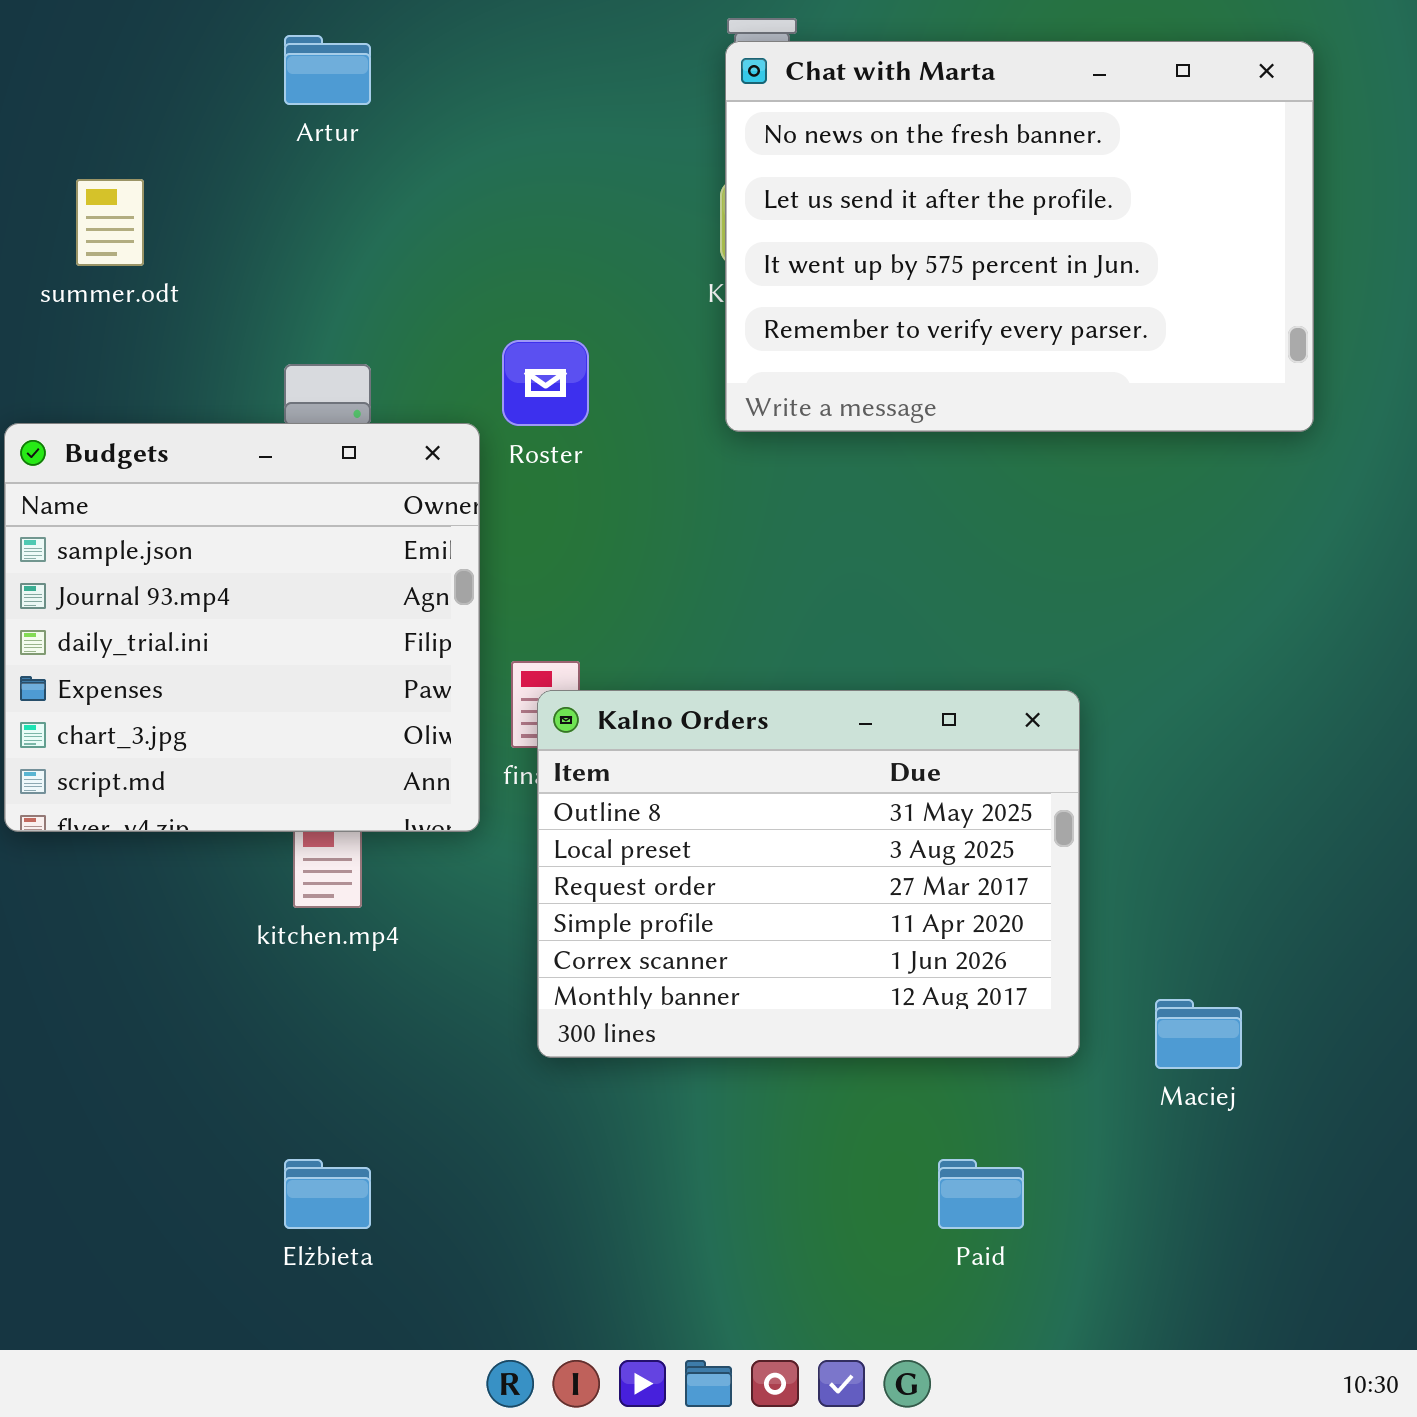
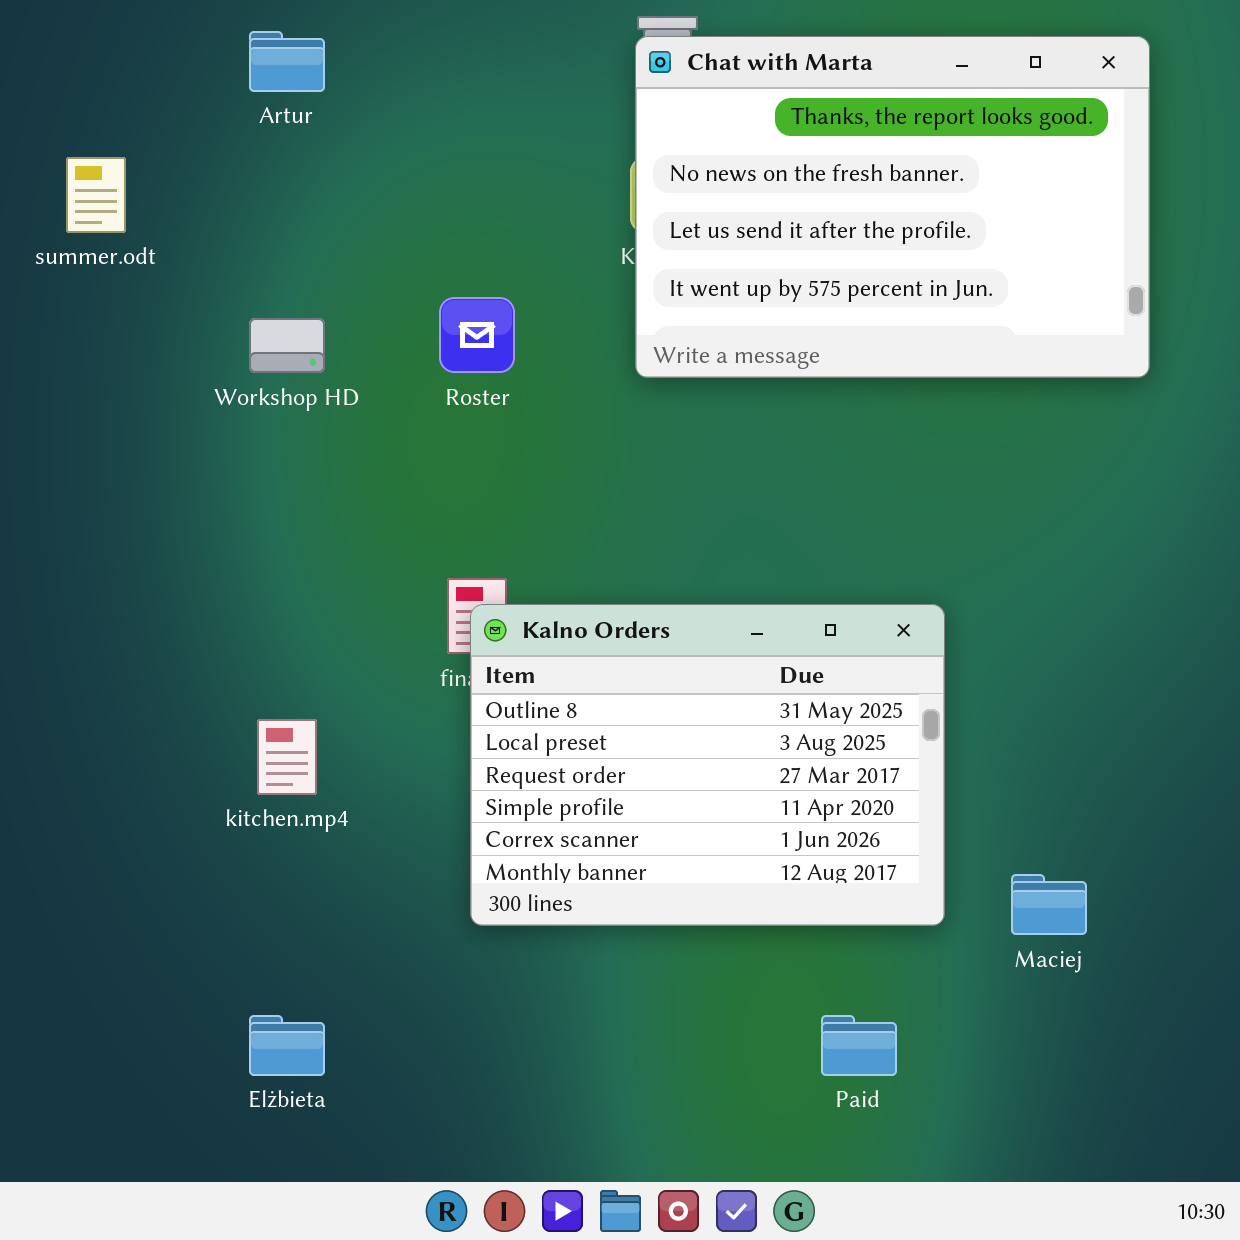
Chat with Marta: [725,41,1314,432] -> [635,36,1150,378], scrolled up 1 row
Budgets: [4,423,480,832] -> none, closed

